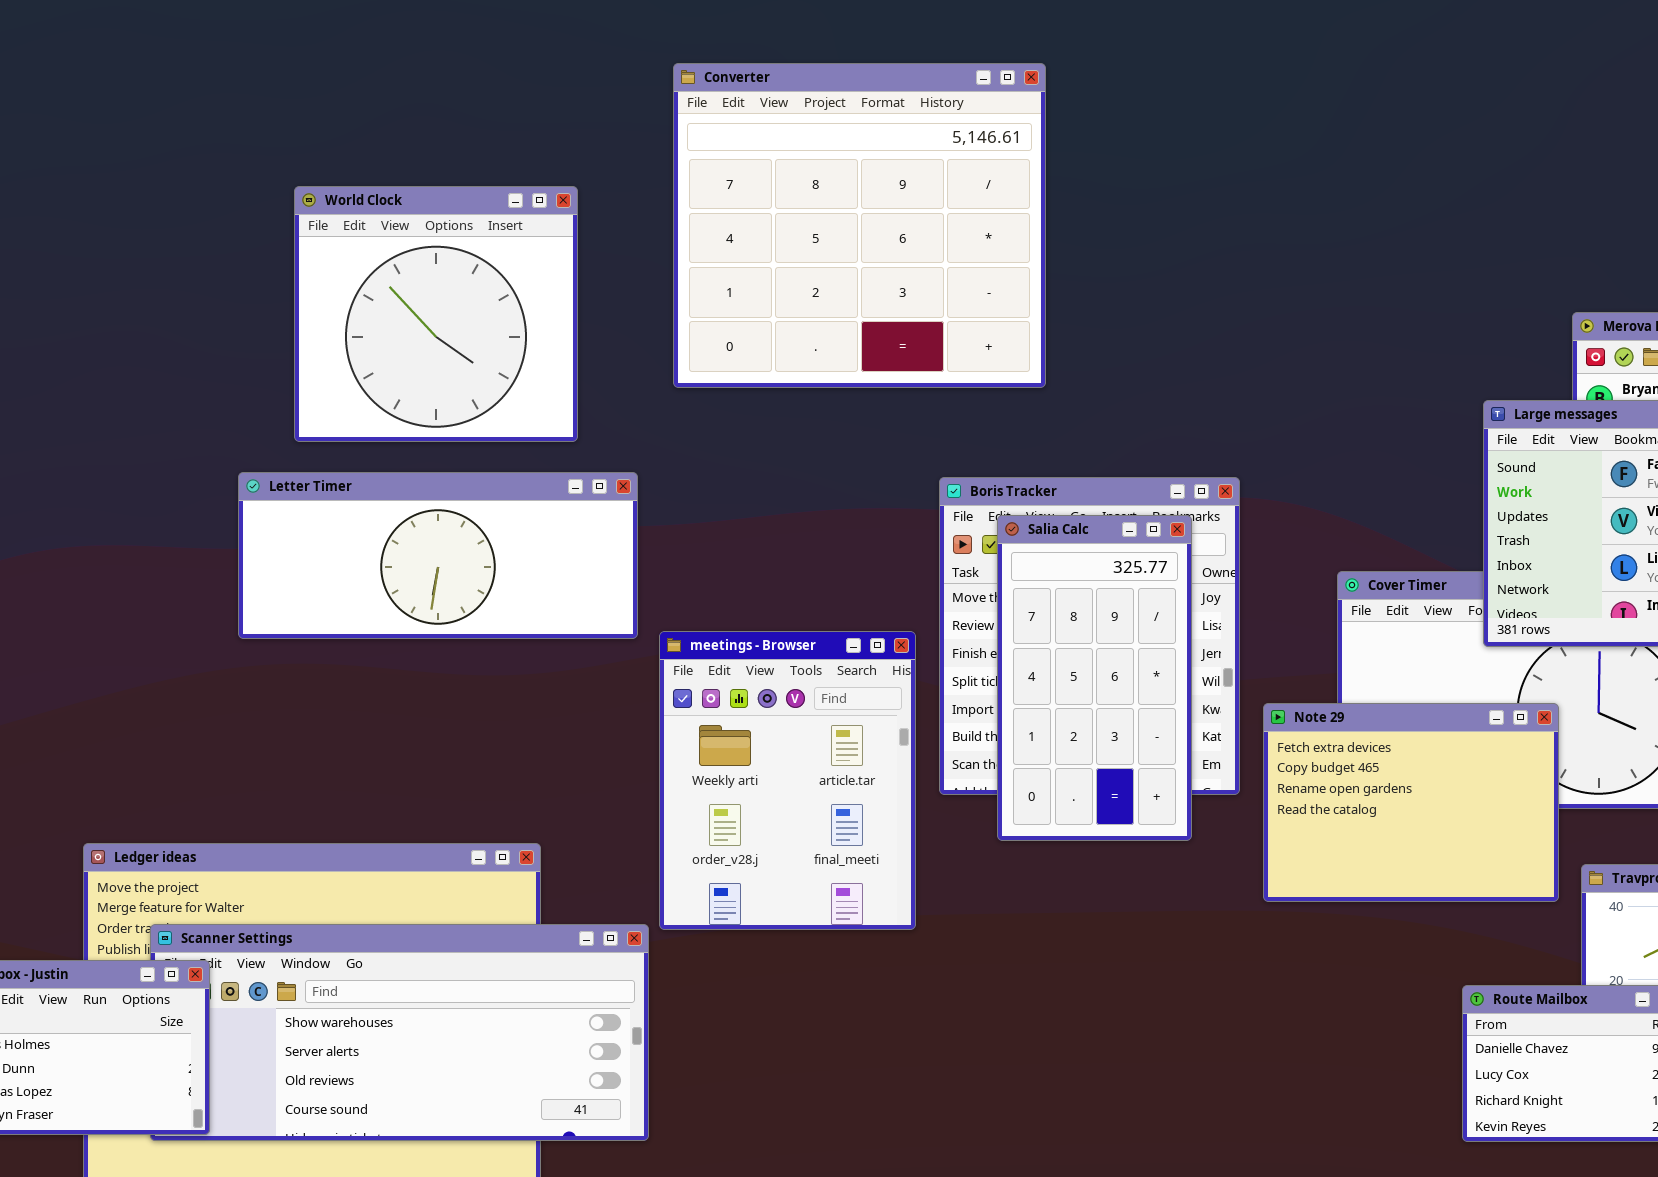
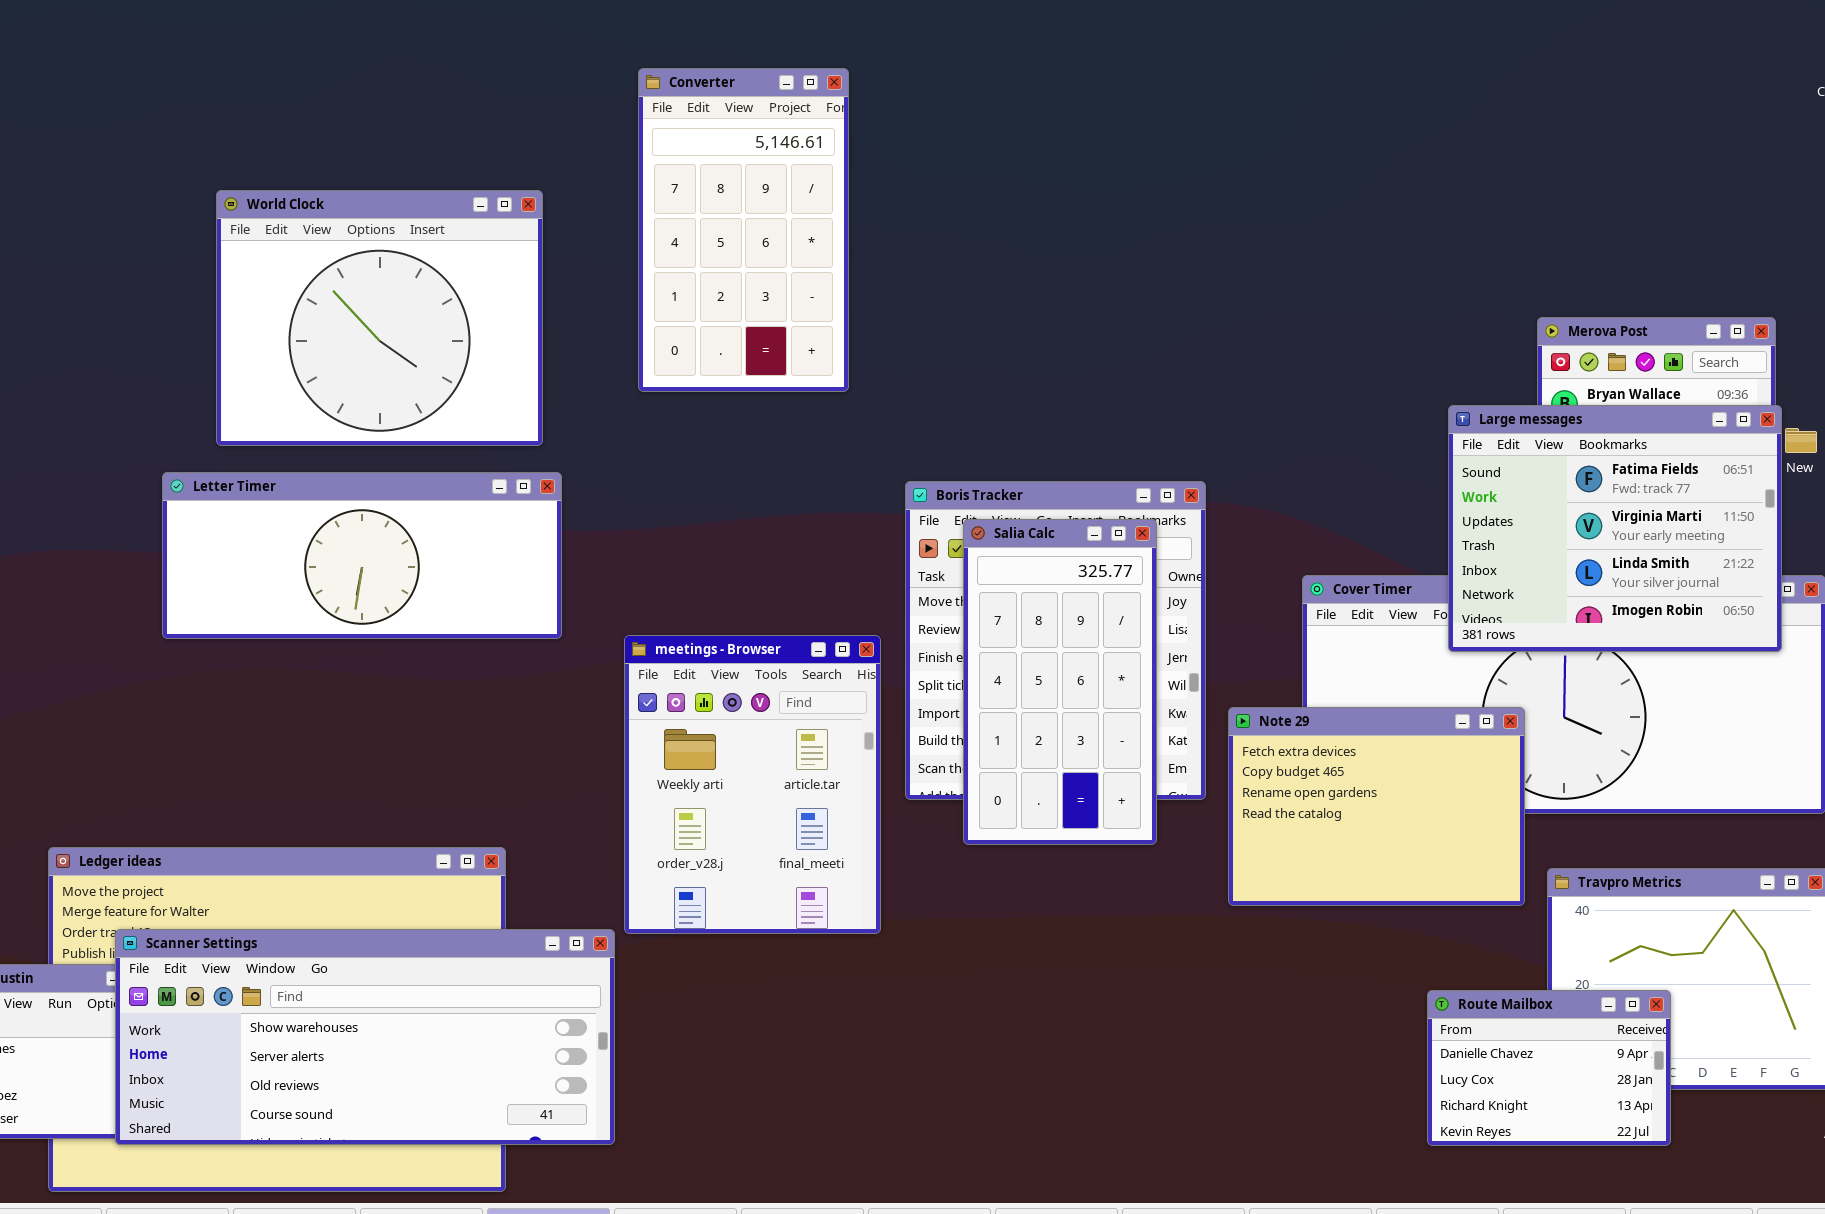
Converter: [673,63,1046,388] -> [638,68,849,392], resized
World Clock: [294,186,578,442] -> [216,190,543,446], resized
Letter Timer: [238,472,638,639] -> [162,472,562,639], moved
Scanner Settings: [150,924,649,1141] -> [115,929,615,1145], raised

